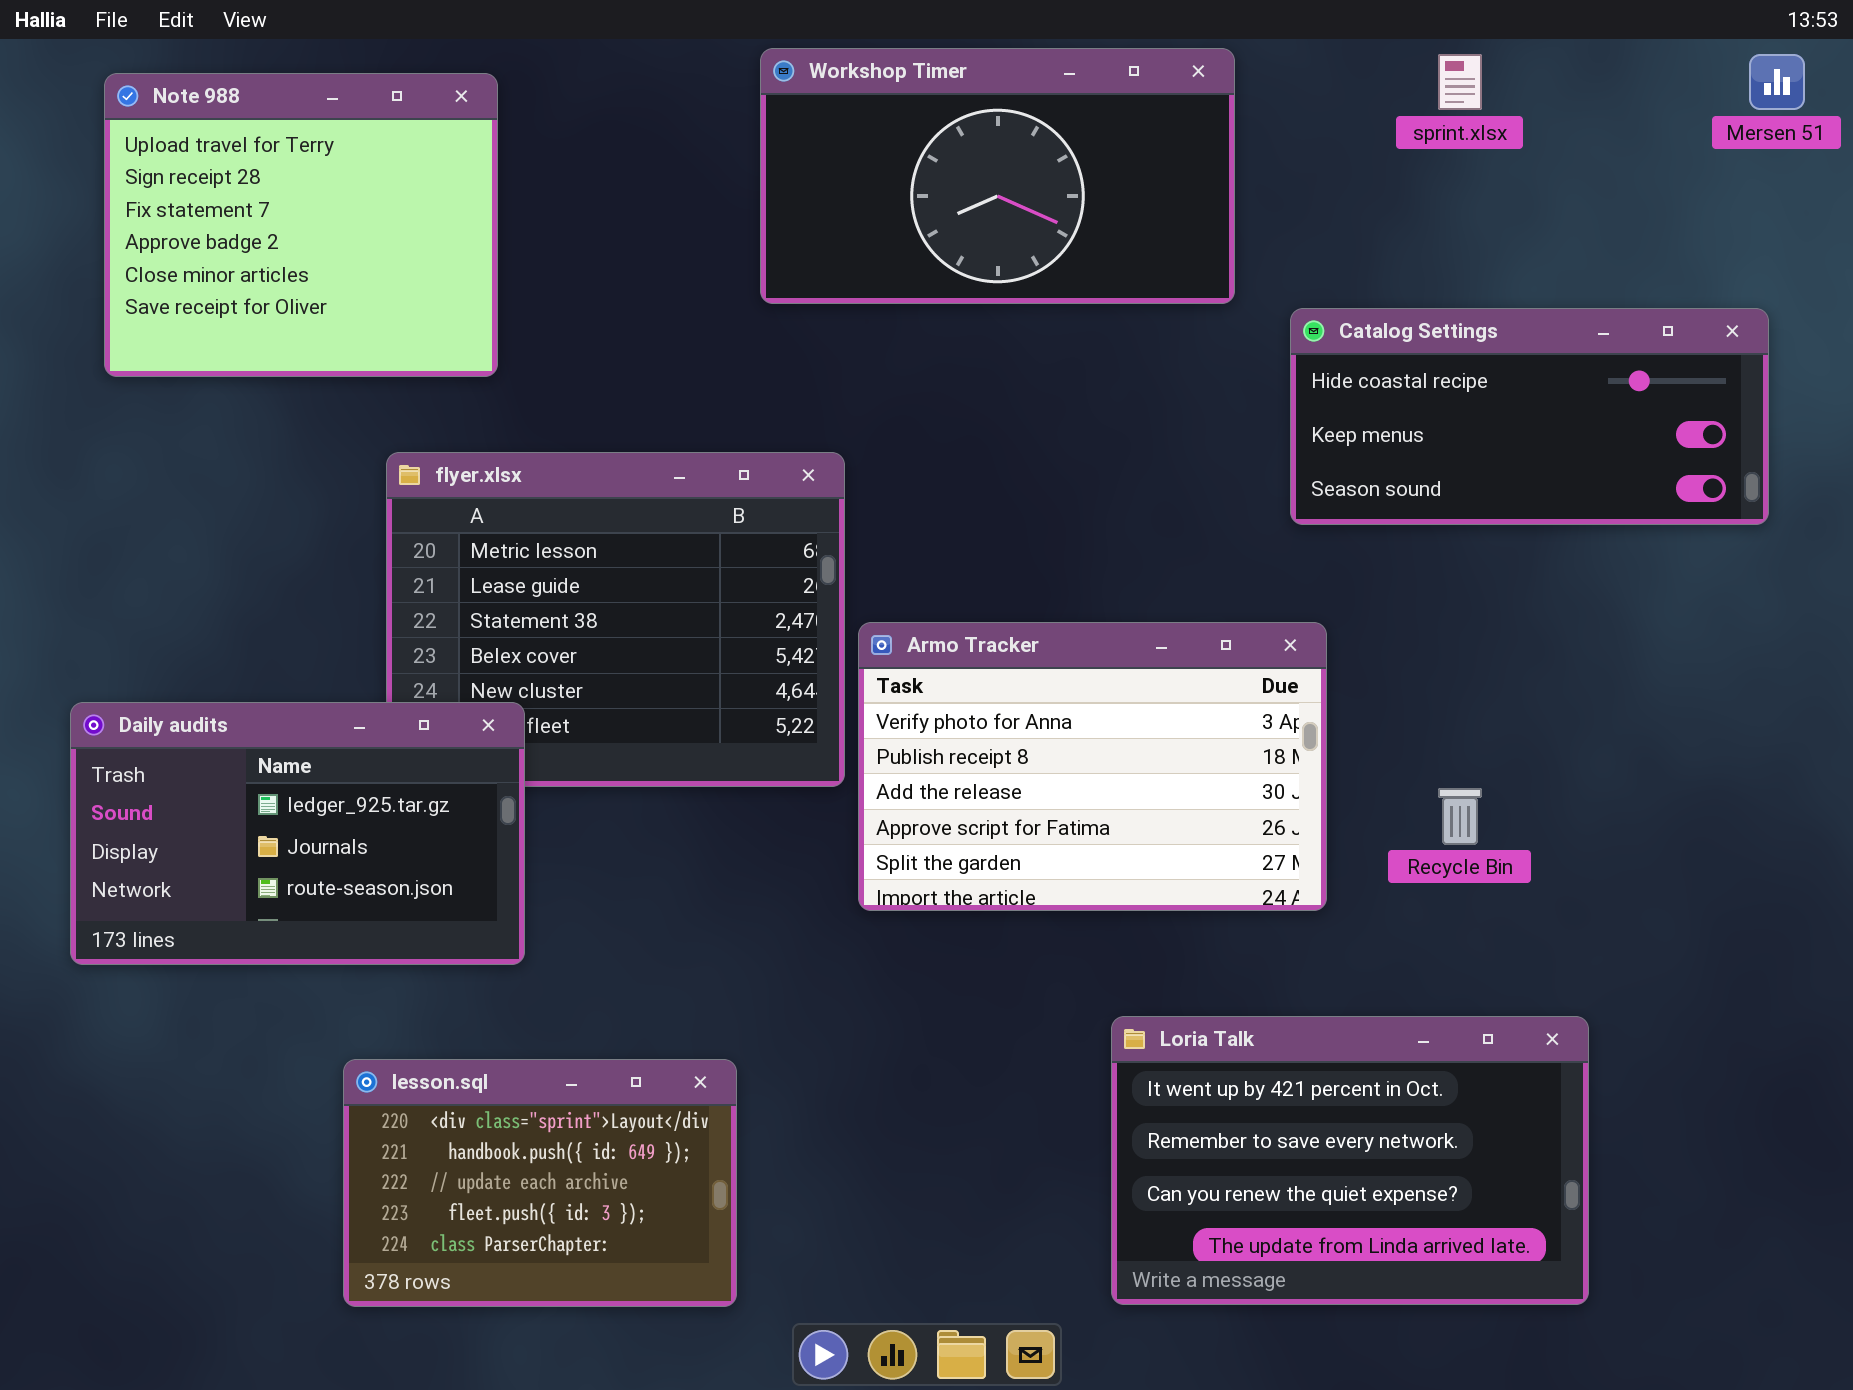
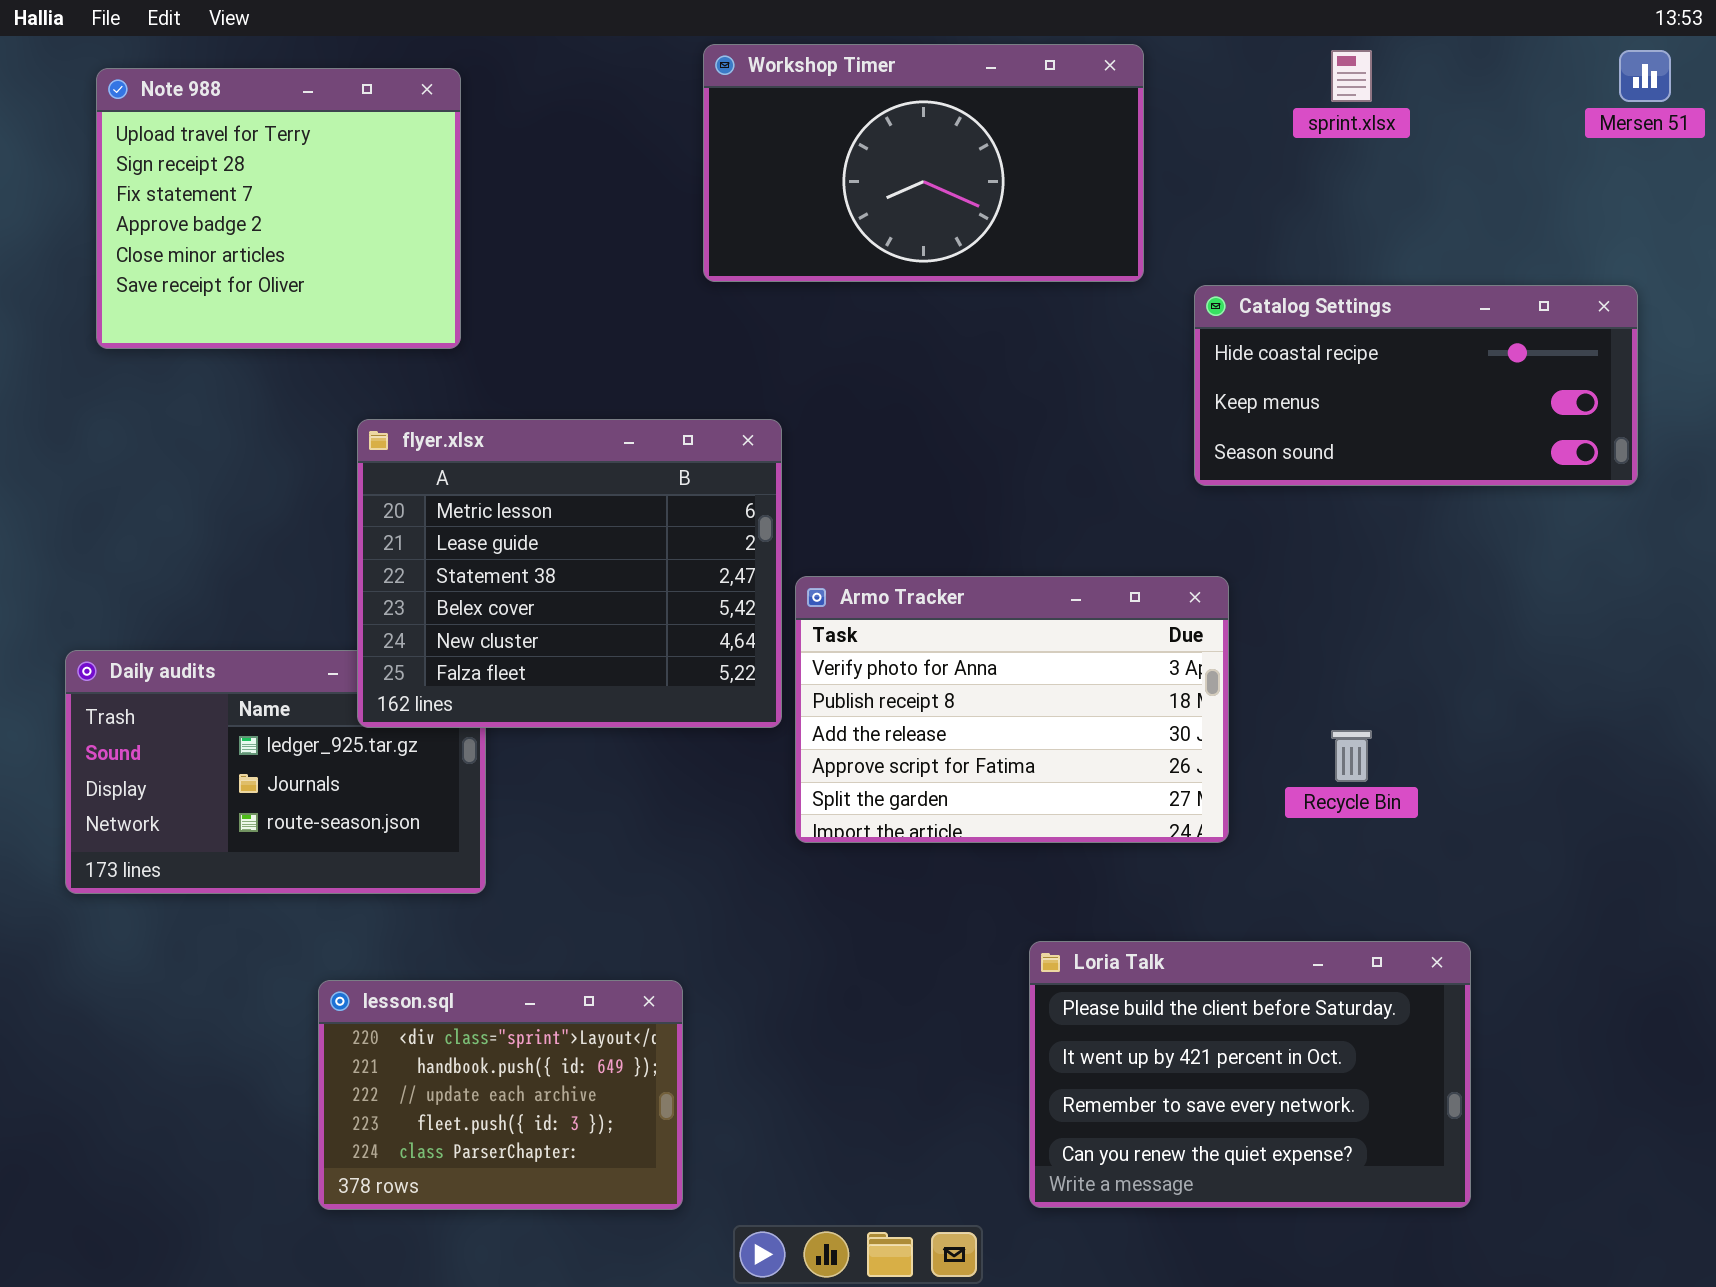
flyer.xlsx: [386,452,845,787] -> [357,419,782,728], raised
Loria Talk: [1111,1016,1589,1305] -> [1029,941,1471,1208], scrolled up 1 row

